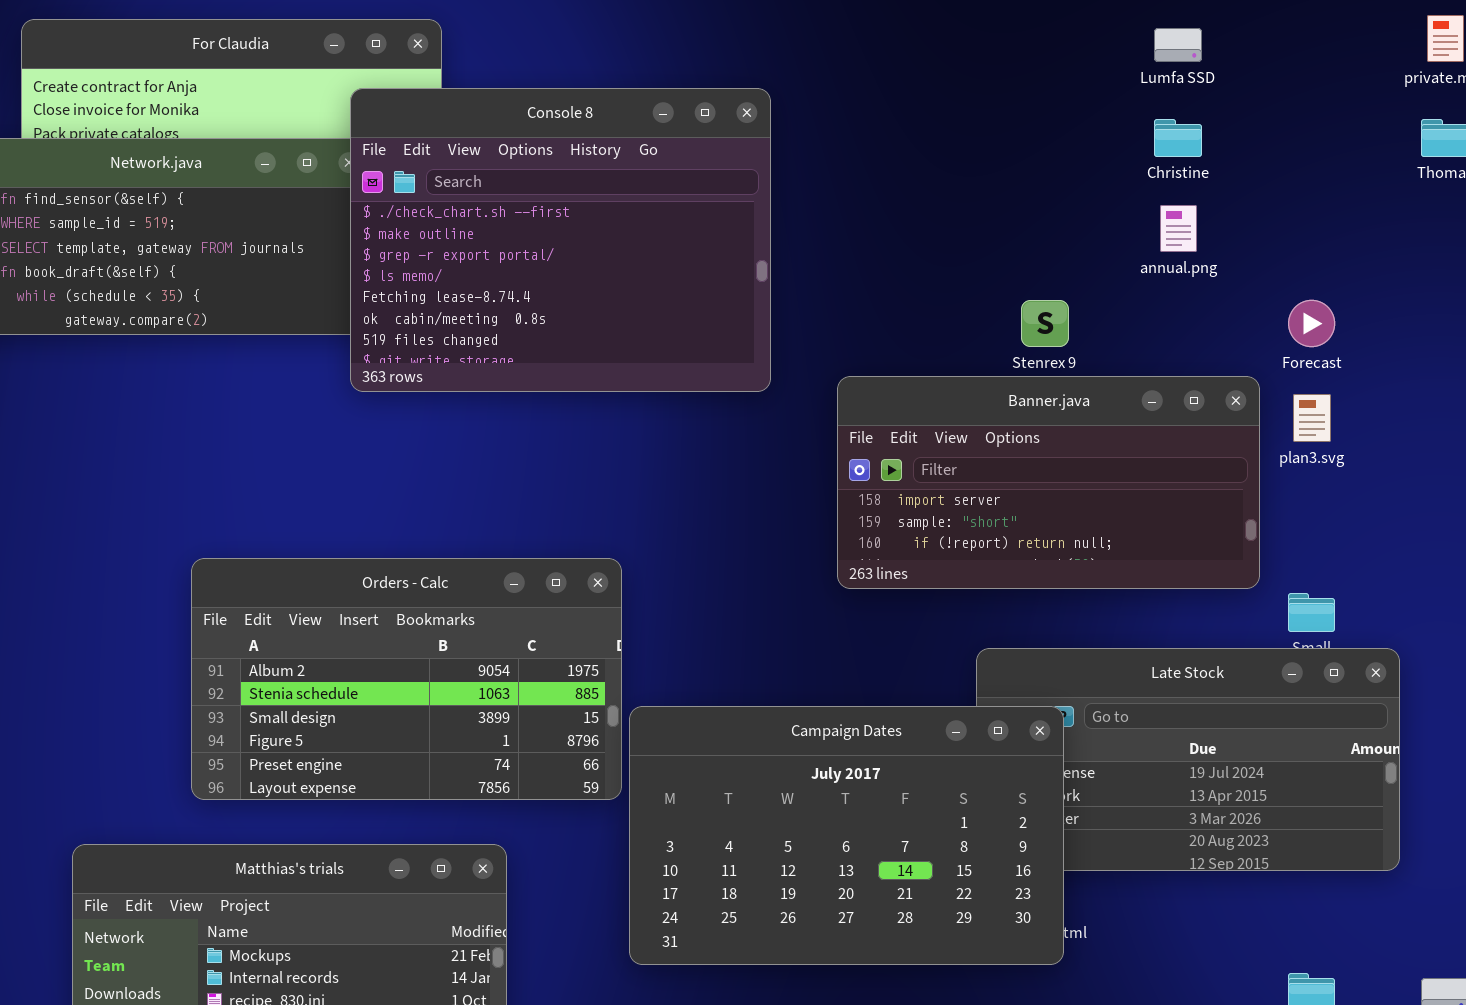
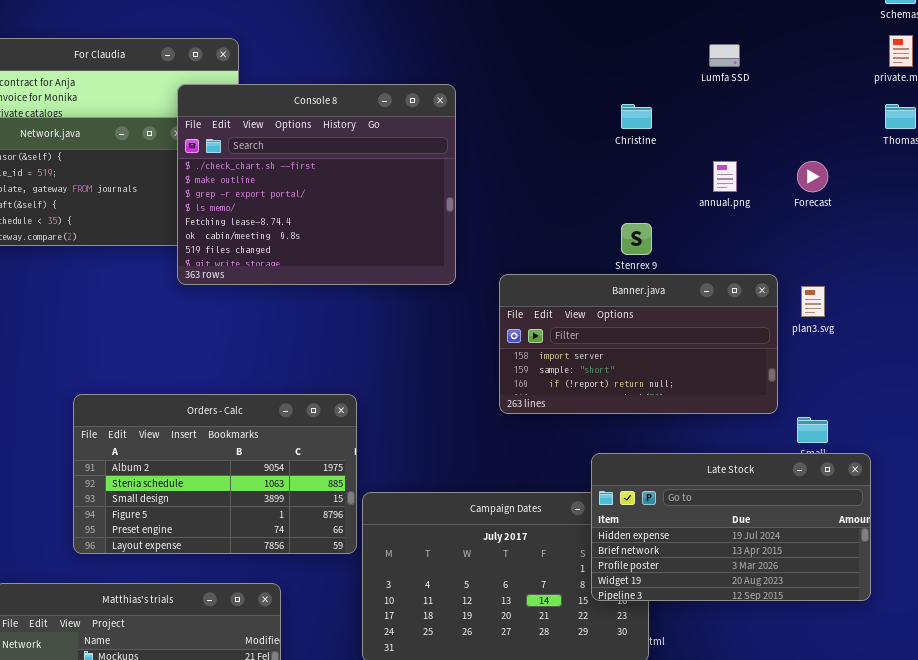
Christine: [1154,119,1202,157] -> [621,104,652,129], moved
Forecast: [1288,300,1335,347] -> [797,161,828,192], moved
Late Stock: [976,648,1400,871] -> [591,453,871,601], raised

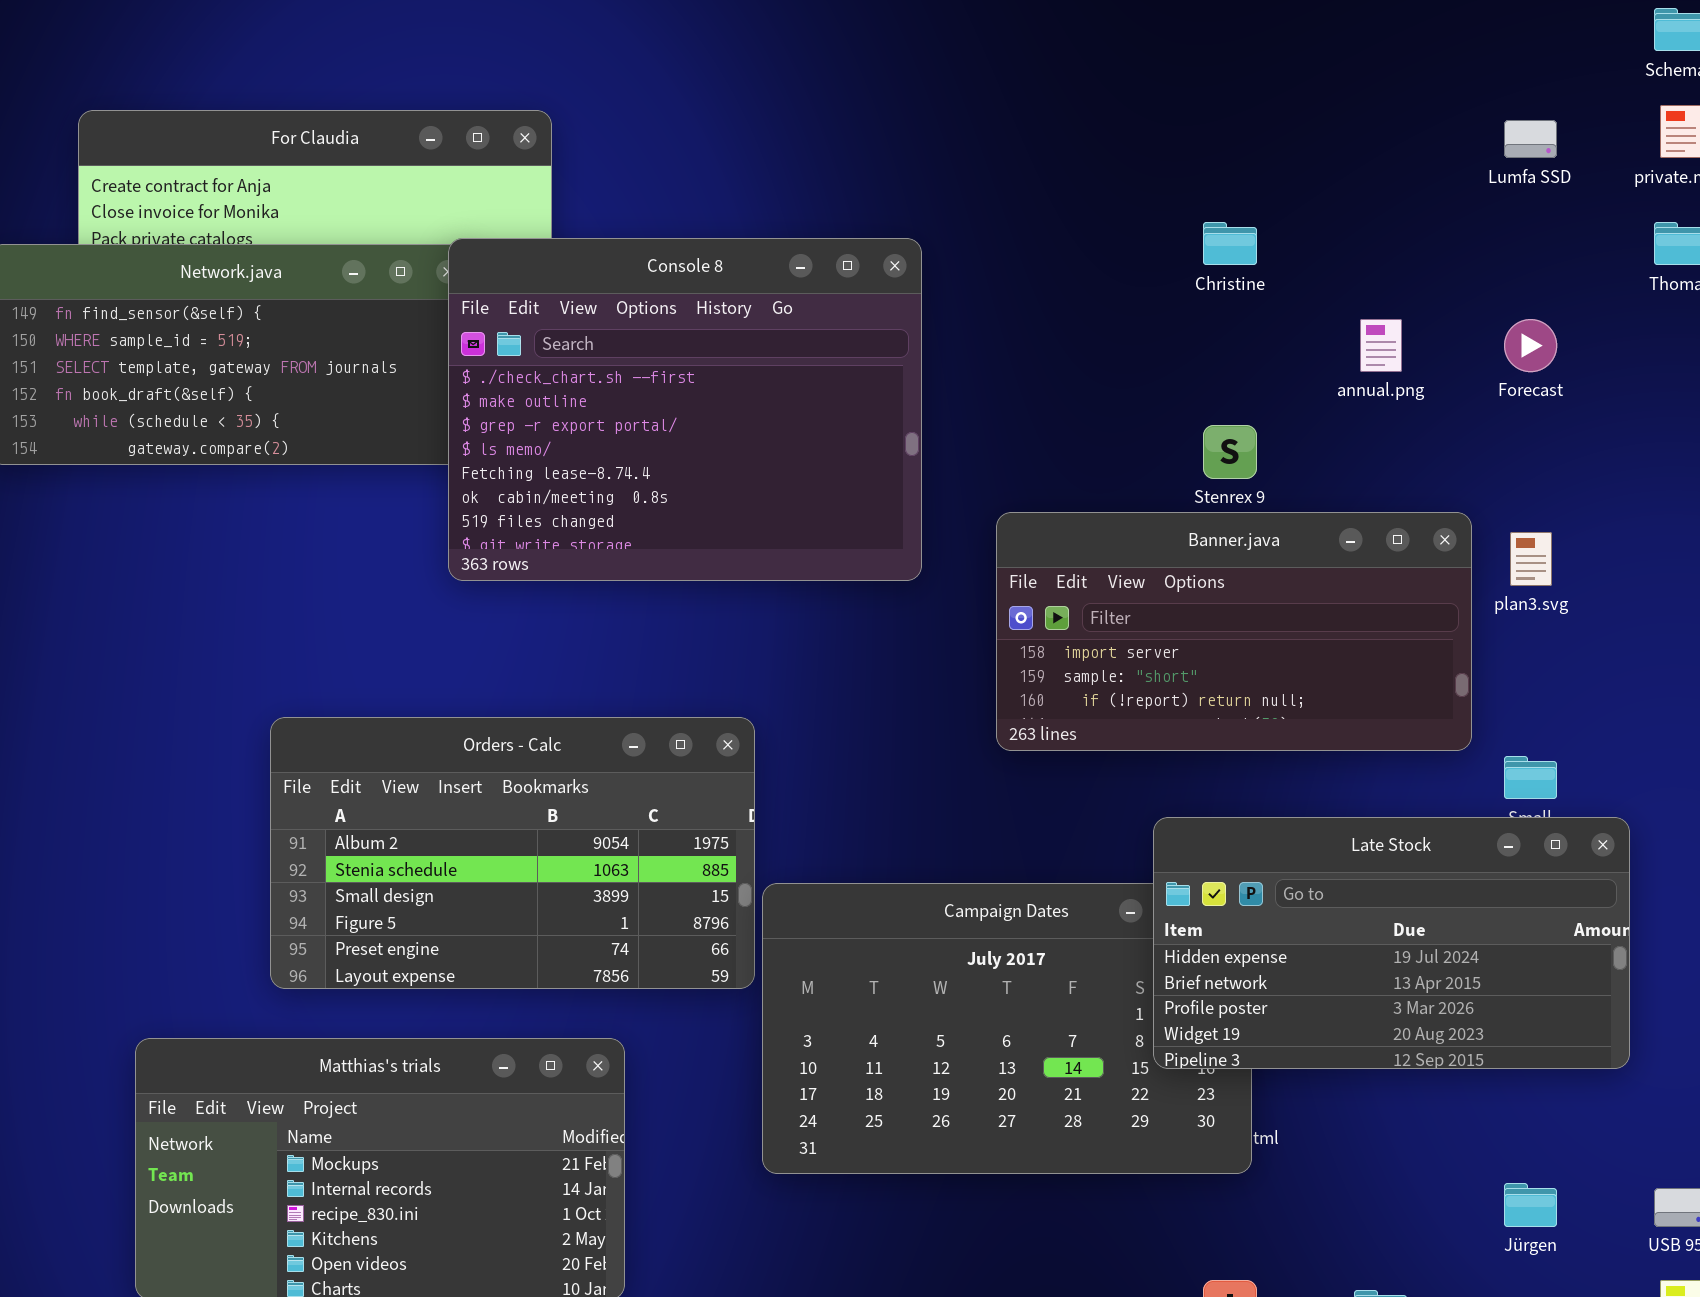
Lumfa SSD: [709,44,740,67] -> [1504,120,1557,158], moved
Console 8: [177,84,456,285] -> [448,238,922,581], moved

